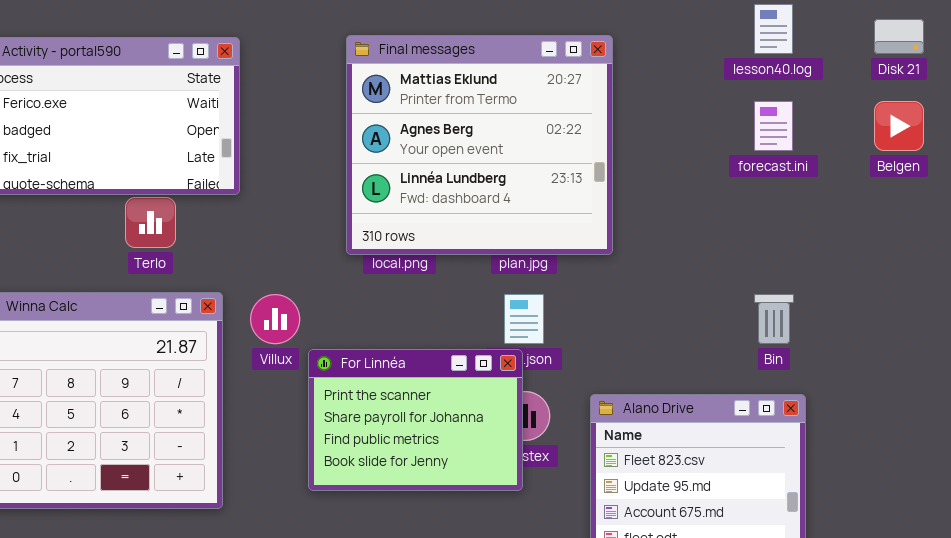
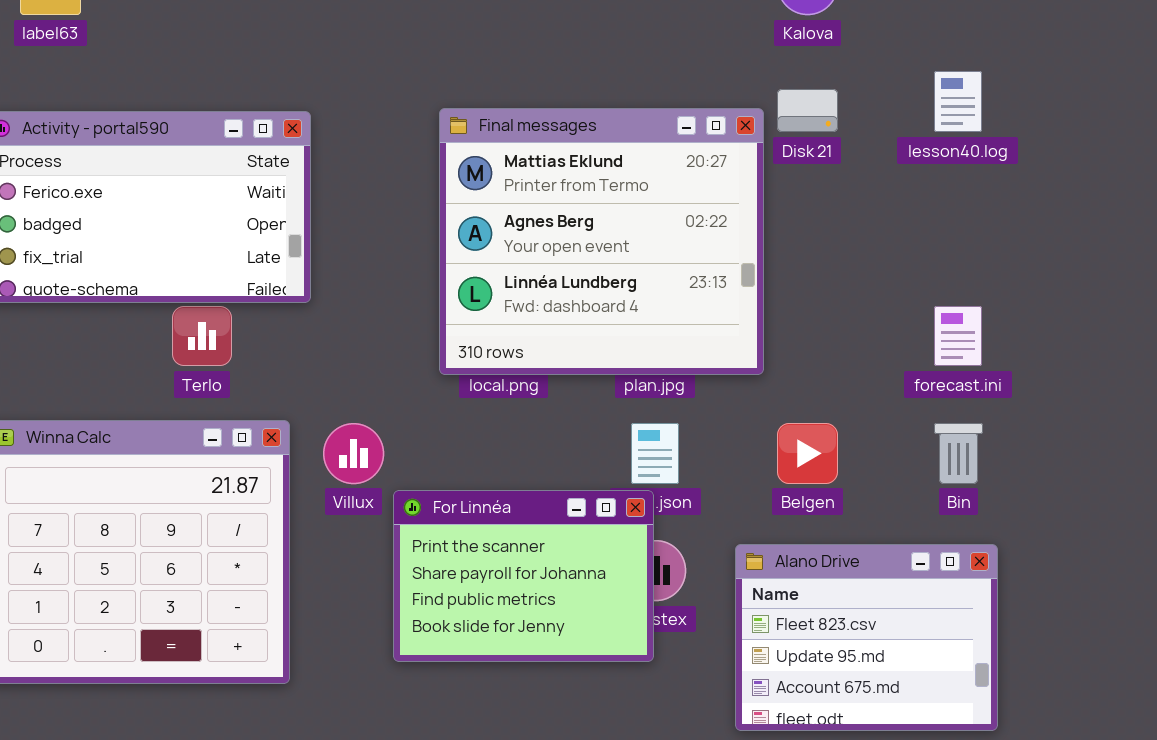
Disk 21: [874,19,924,54] -> [777,89,838,132], moved
forecast.ini: [754,101,793,151] -> [934,306,982,366], moved
Belgen: [874,101,924,151] -> [777,423,838,484], moved

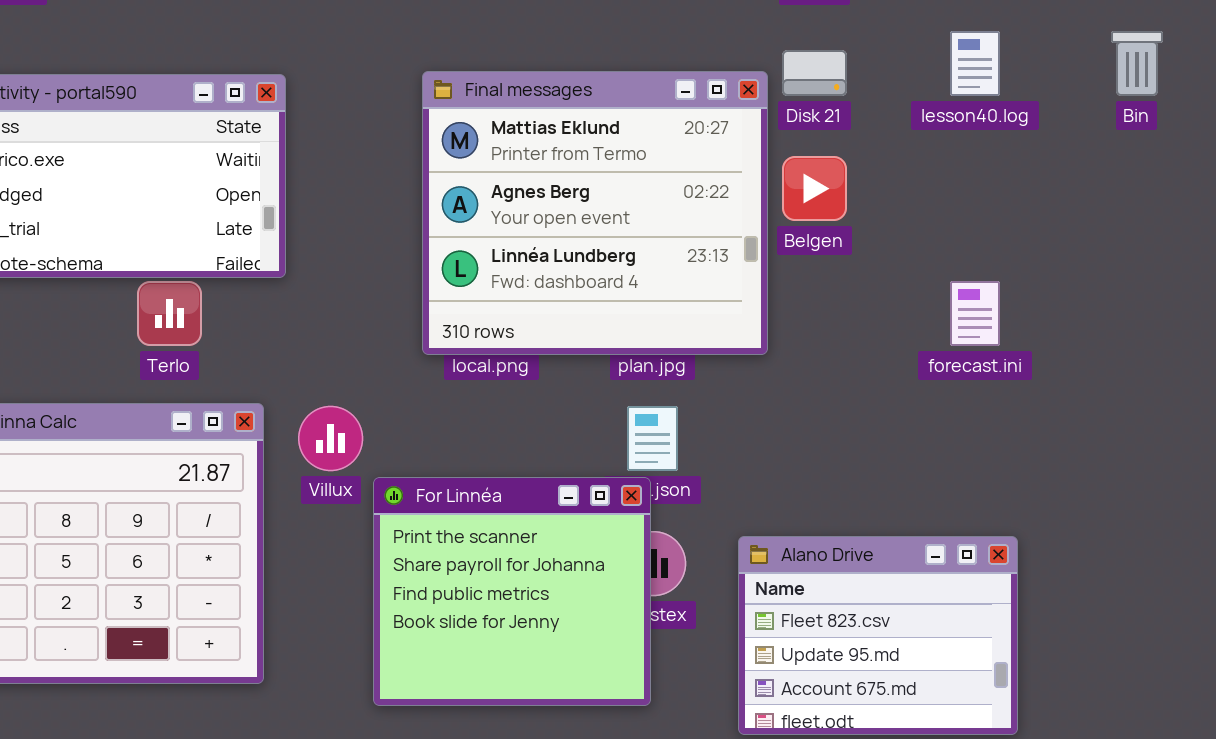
Belgen: [777,423,838,484] -> [782,156,847,221], moved
Bin: [934,423,983,484] -> [1111,31,1163,96], moved
For Linnéa: [393,490,654,662] -> [373,477,651,706], resized

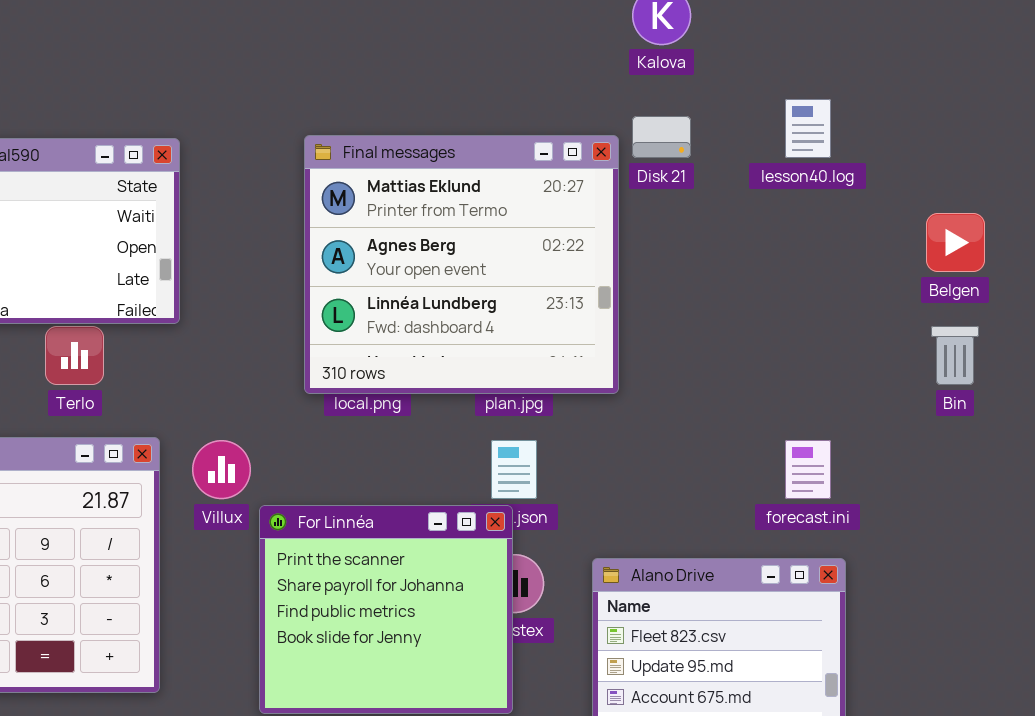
Bin: [1111,31,1163,96] -> [931,326,979,385], moved
Belgen: [782,156,847,221] -> [926,213,985,272], moved
forecast.ini: [950,281,1000,346] -> [785,440,831,499], moved

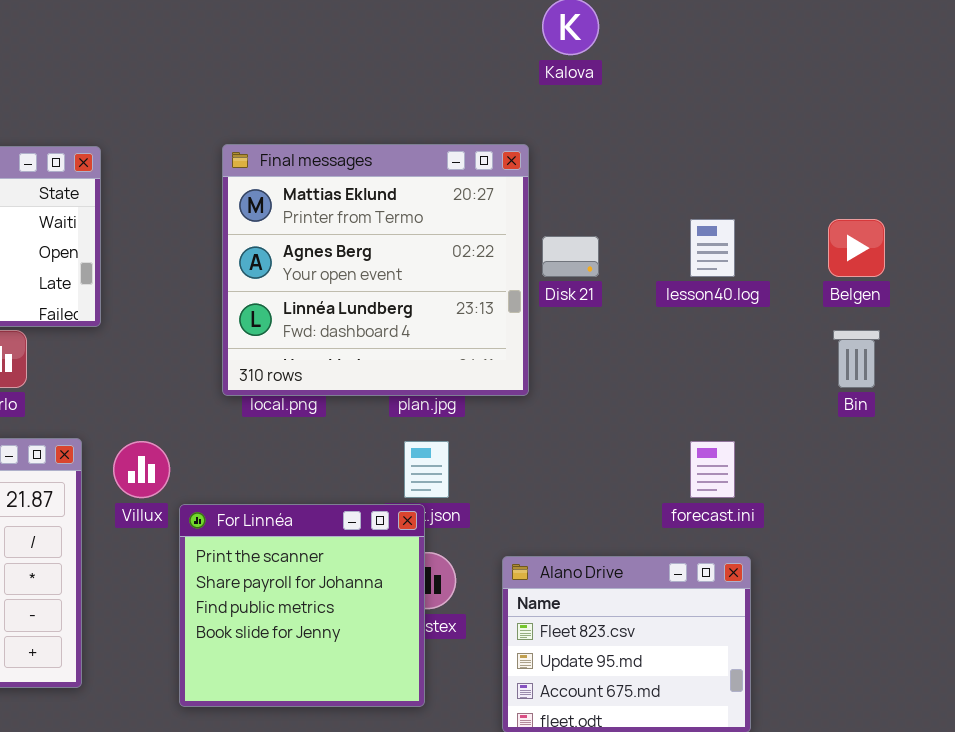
lesson40.log: [785,99,831,158] -> [690,219,735,277], moved
Disk 21: [632,116,691,158] -> [542,236,599,277], moved

